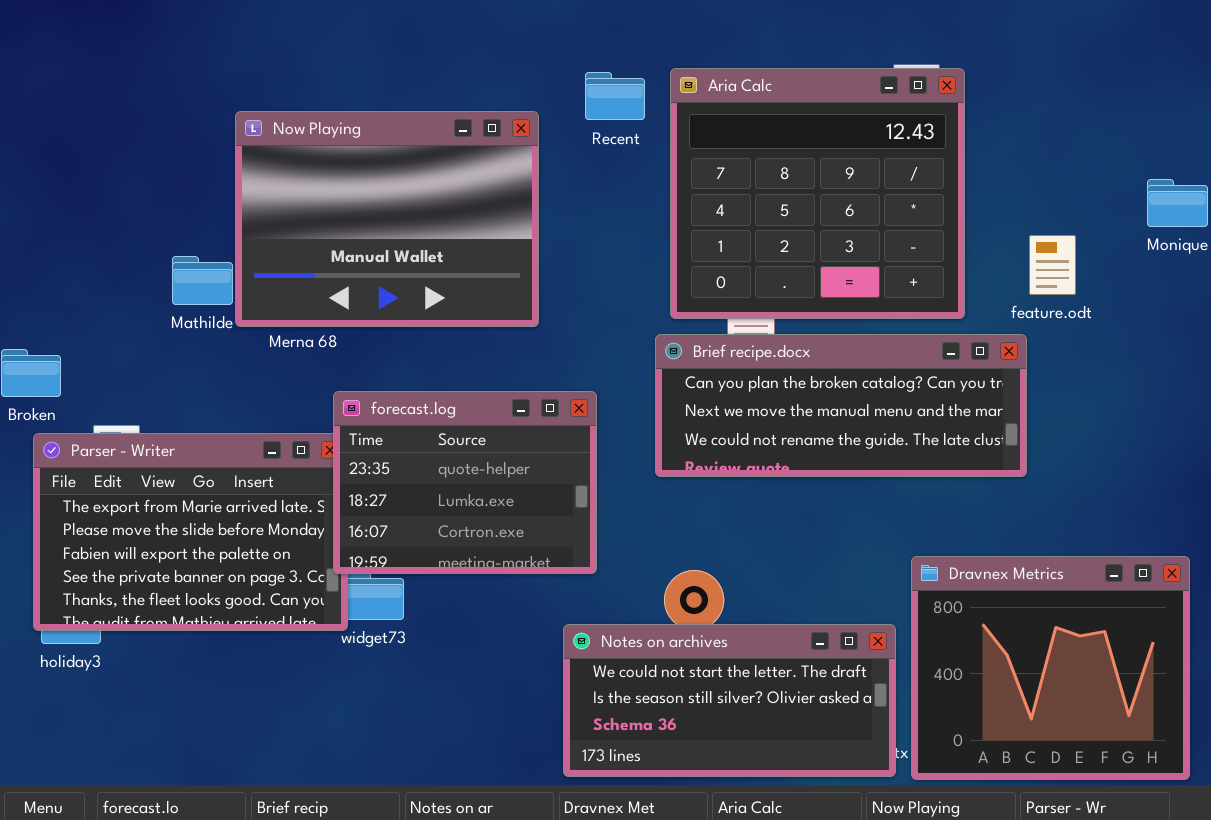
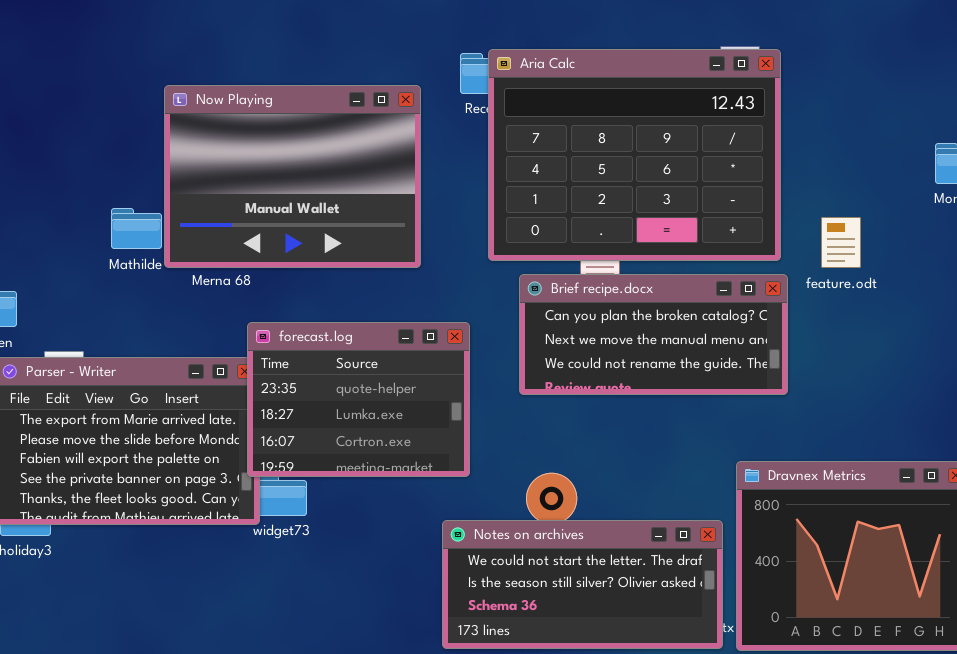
Aria Calc: [670,68,965,319] -> [488,49,781,261], resized
feature.odt: [1029,235,1076,295] -> [821,217,861,268], moved
Brief recipe.docx: [655,334,1027,477] -> [519,274,788,395], resized

